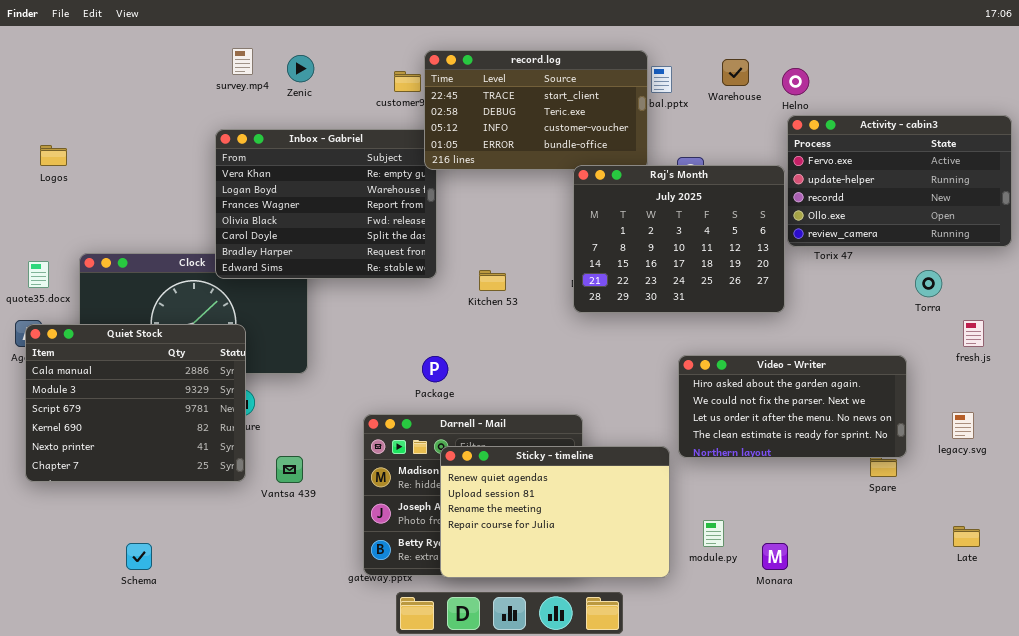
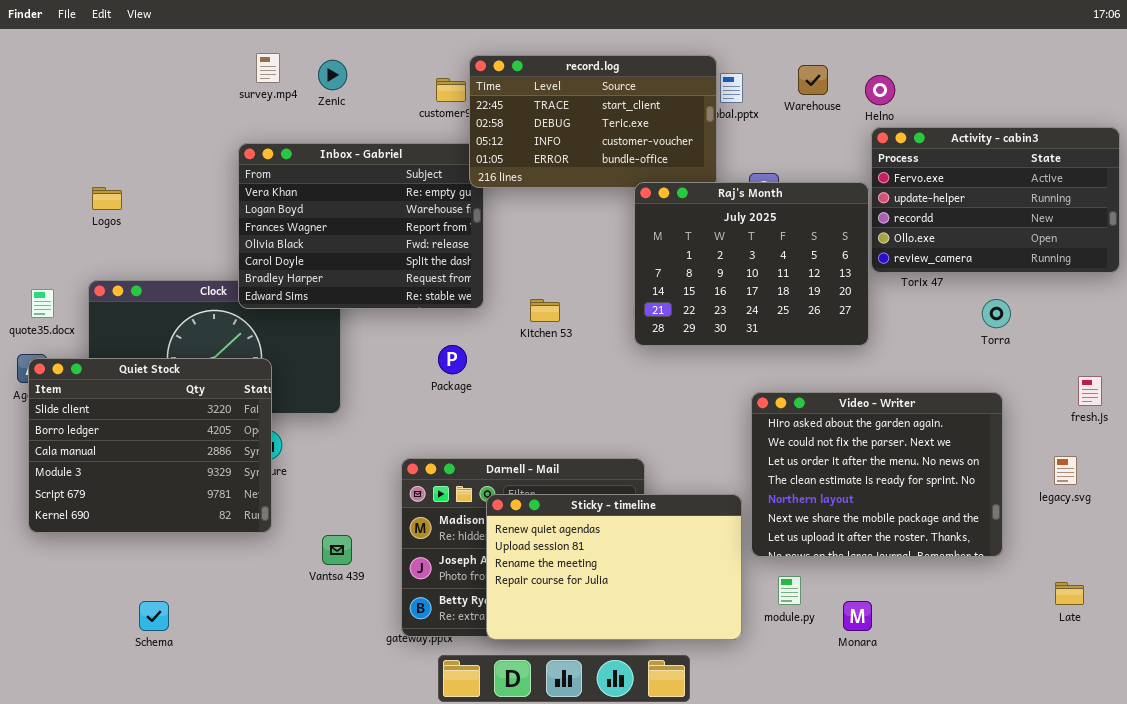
Logos: [40,145,67,166] -> [92,187,122,210], moved
Torra: [915,270,942,297] -> [982,299,1011,328], moved
fresh.js: [963,320,984,347] -> [1078,376,1102,406], moved
Quiet Stock: [25,324,246,482] -> [28,358,272,533], scrolled up 2 rows
Video - Writer: [678,355,907,458] -> [751,392,1003,557], resized
Package: [422,356,448,382] -> [438,345,467,374], moved
Vantsa 439: [276,456,303,483] -> [322,535,352,565], moved

